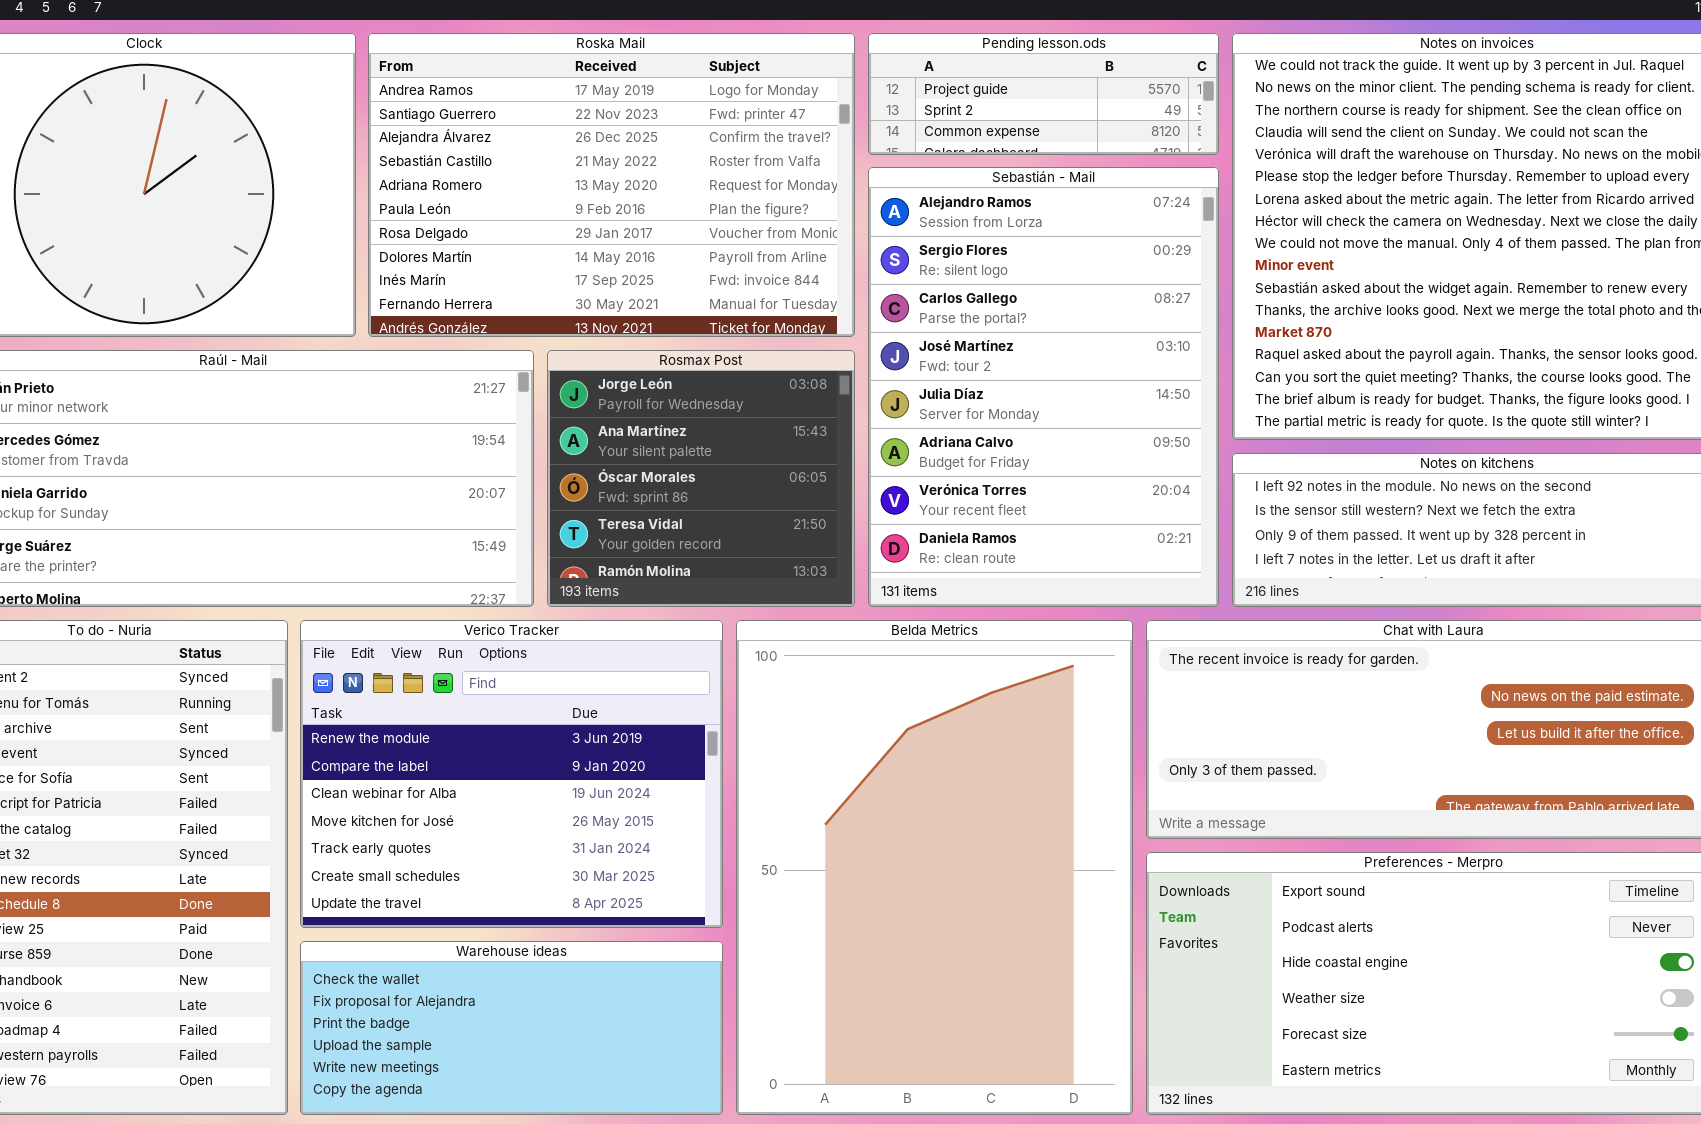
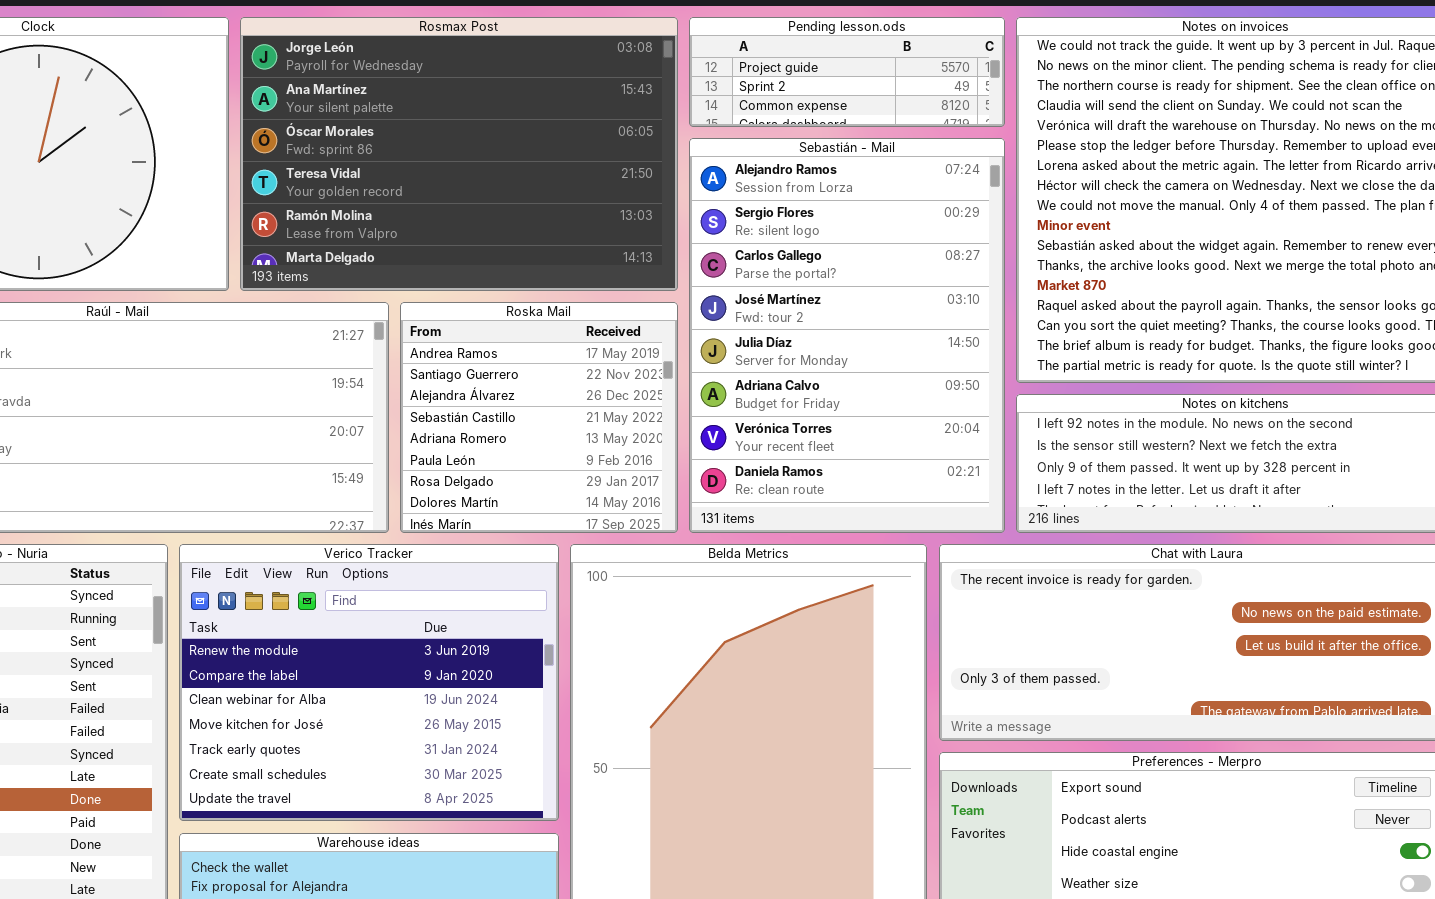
Roska Mail: [368,33,855,337] -> [400,302,678,533], moved, resized
Rosmax Post: [547,350,855,607] -> [240,17,678,291], moved, resized

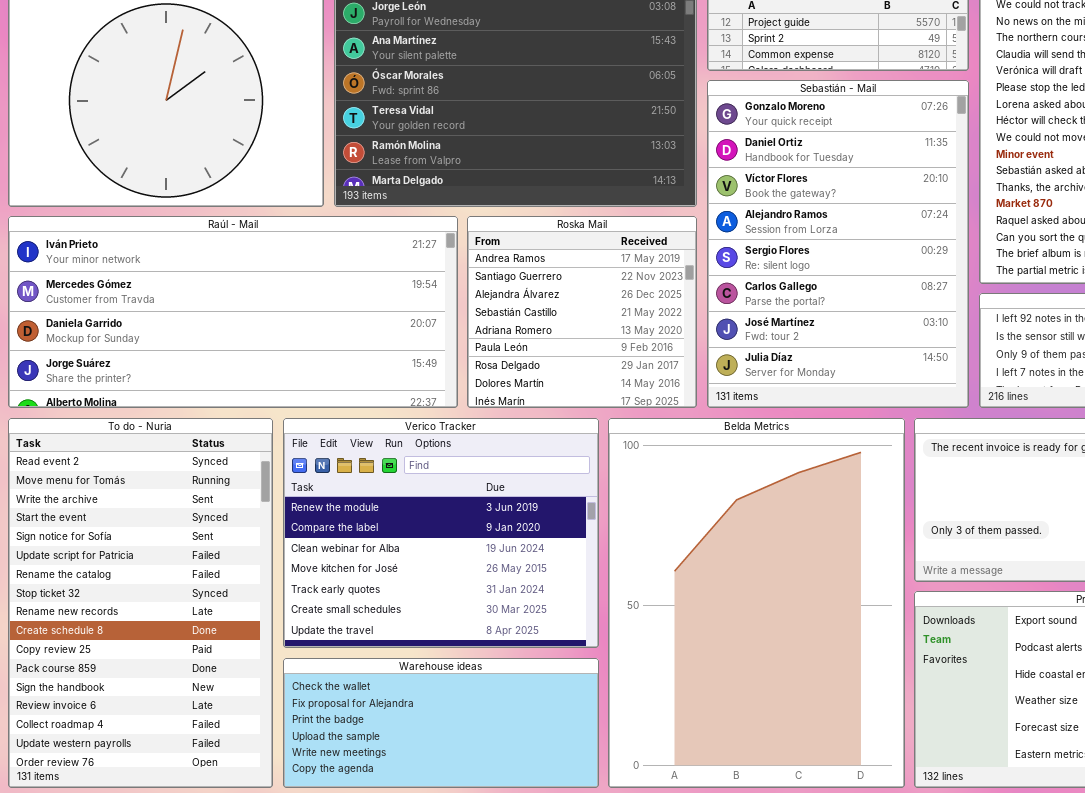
Sebastián - Mail: [689,138,1005,533] -> [707,80,969,408], scrolled up 3 rows

